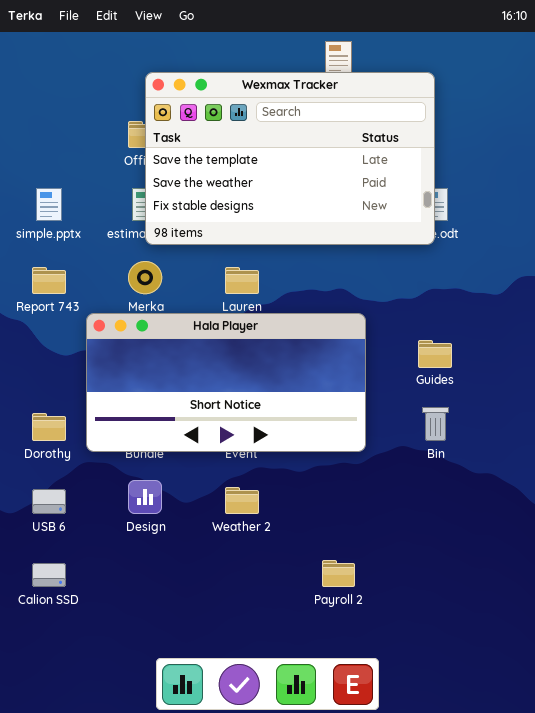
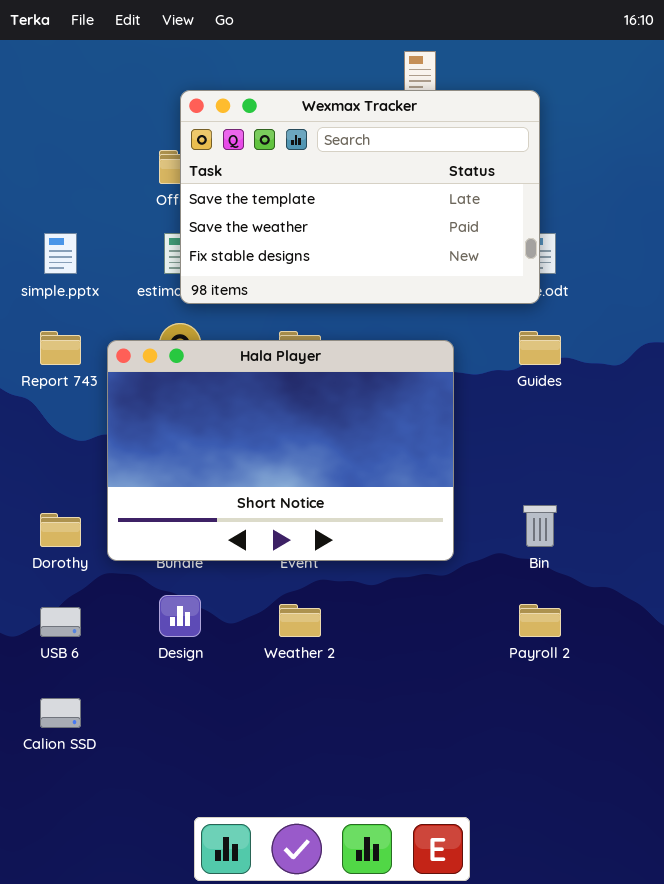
Hala Player: [86,313,366,452] -> [107,340,454,561], resized
Guides: [418,340,452,368] -> [519,331,561,365], moved
Payroll 2: [322,560,355,587] -> [519,604,561,637], moved

